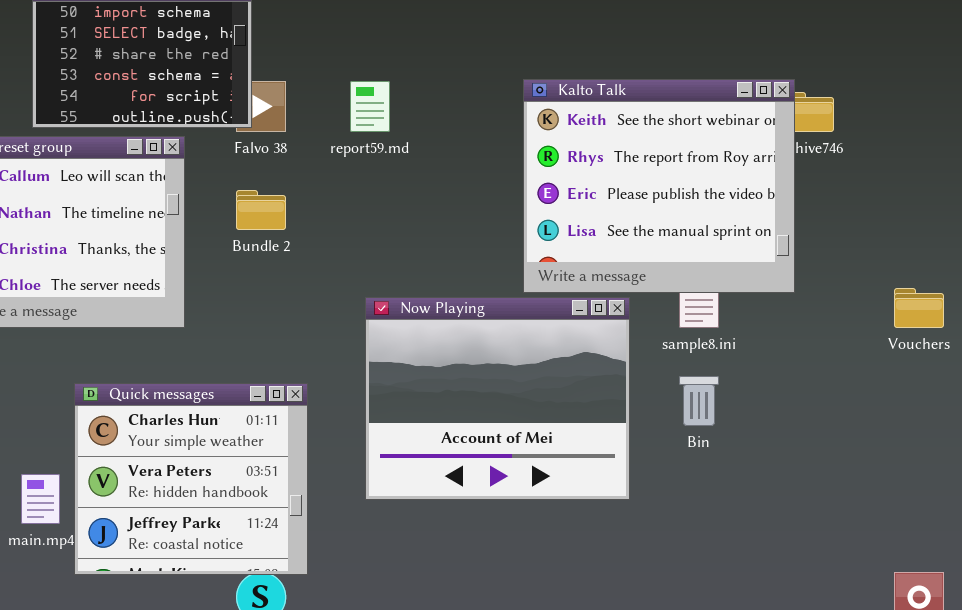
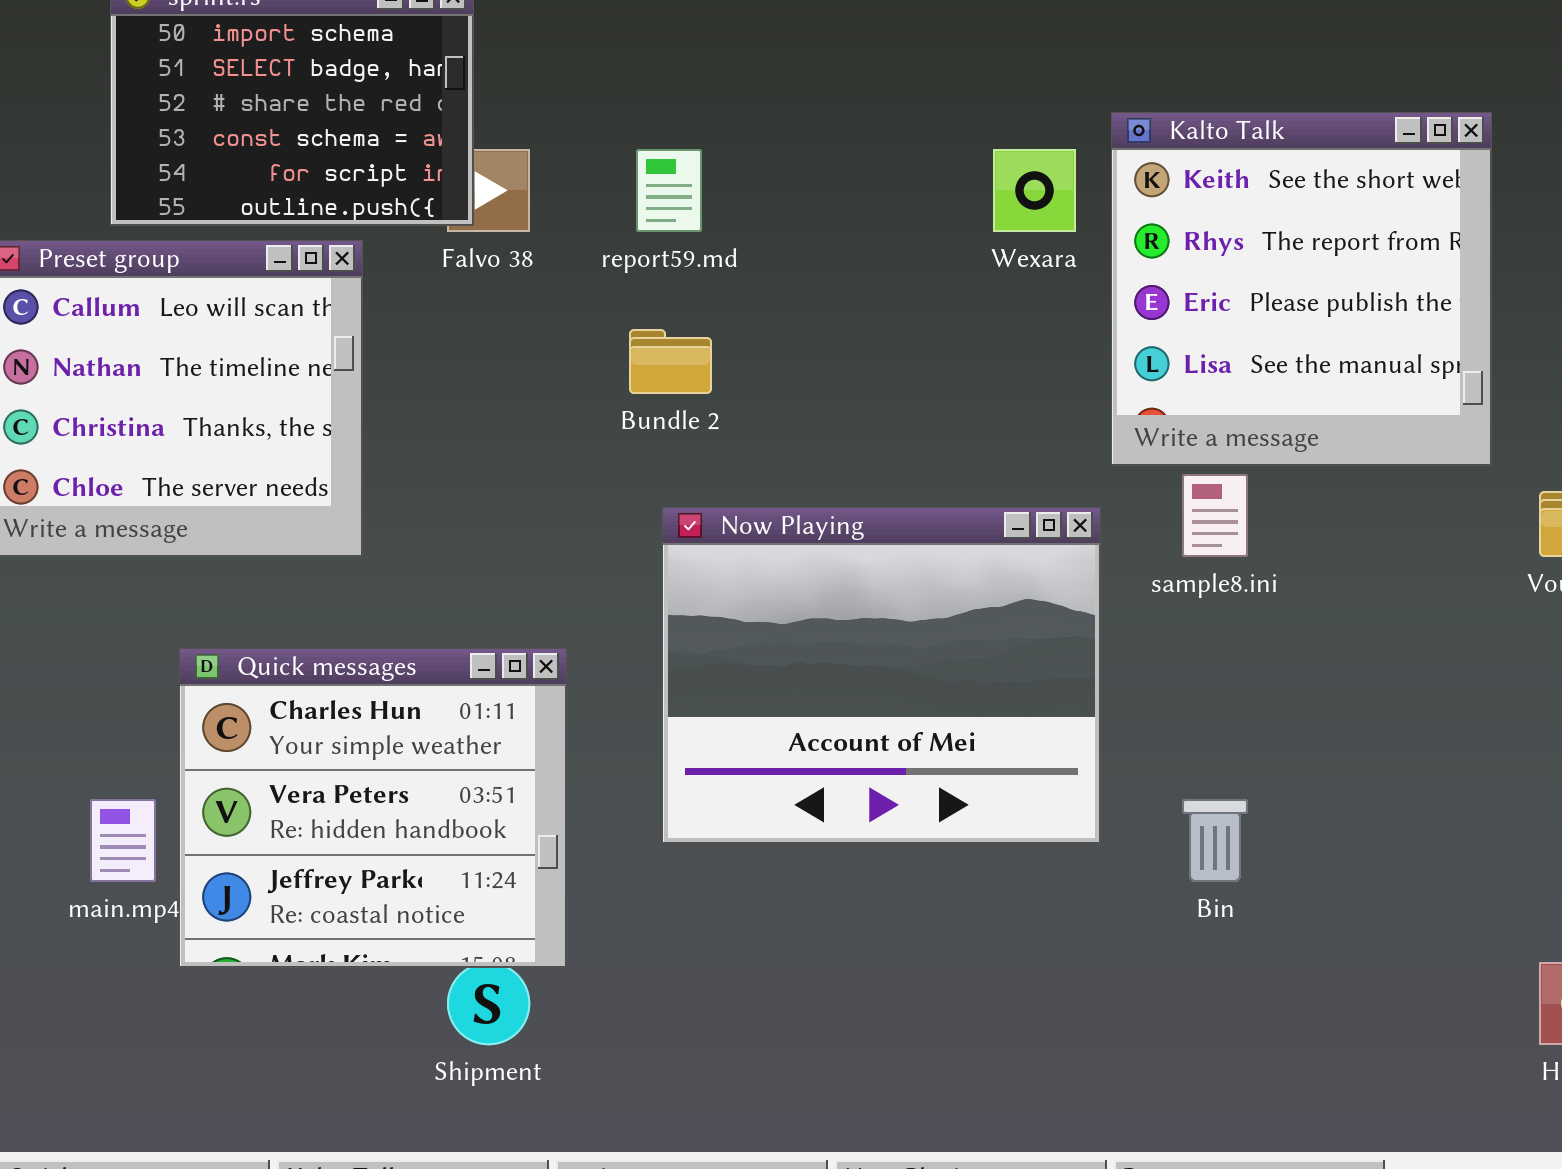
Kalto Talk: [523,79,795,293] -> [1111,112,1492,466], moved, resized
Bundle 2: [236,190,286,230] -> [629,329,712,394], moved
Bin: [679,376,719,426] -> [1182,799,1248,882], moved

